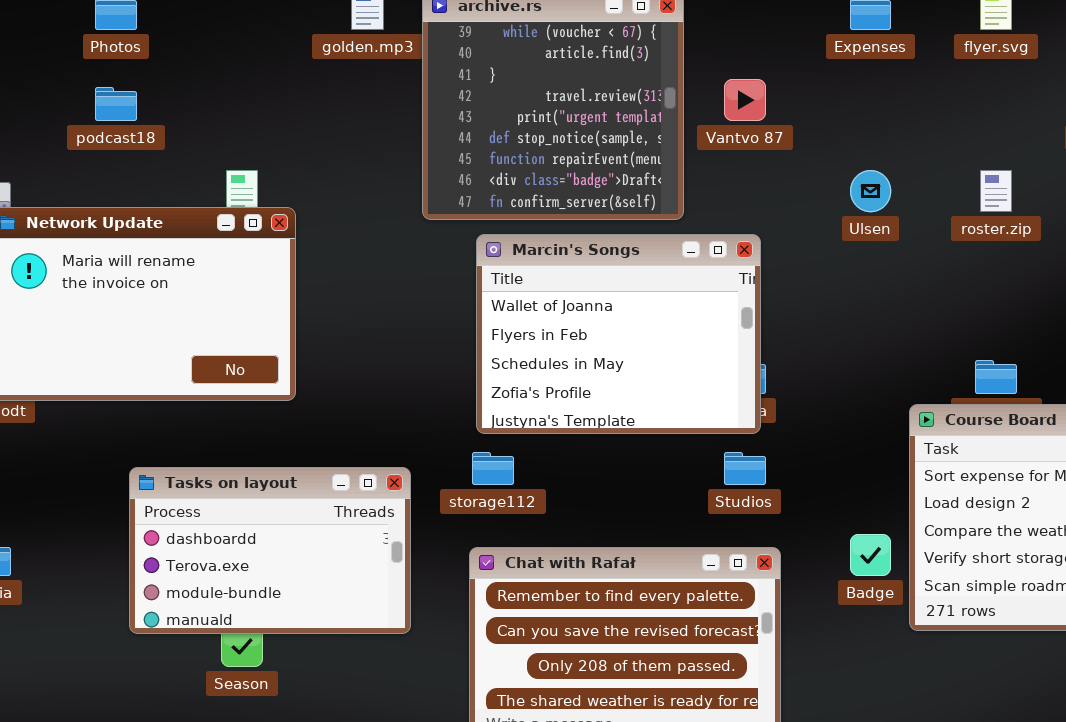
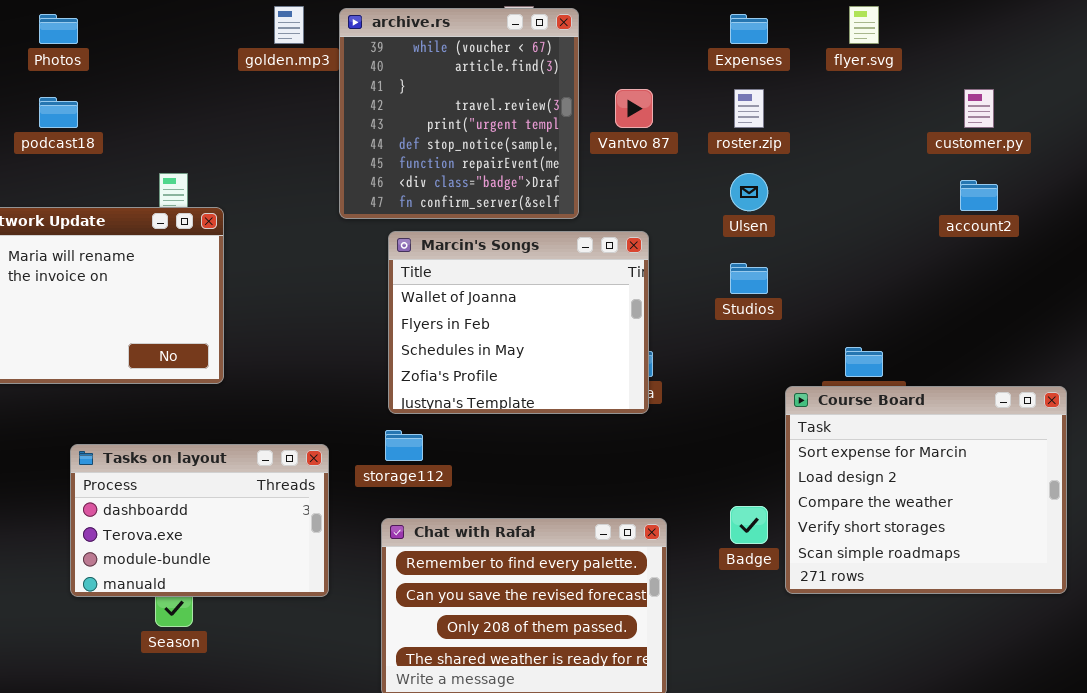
roster.zip: [980,170,1012,212] -> [734,89,764,128], moved
Studios: [724,452,766,485] -> [730,263,768,294], moved

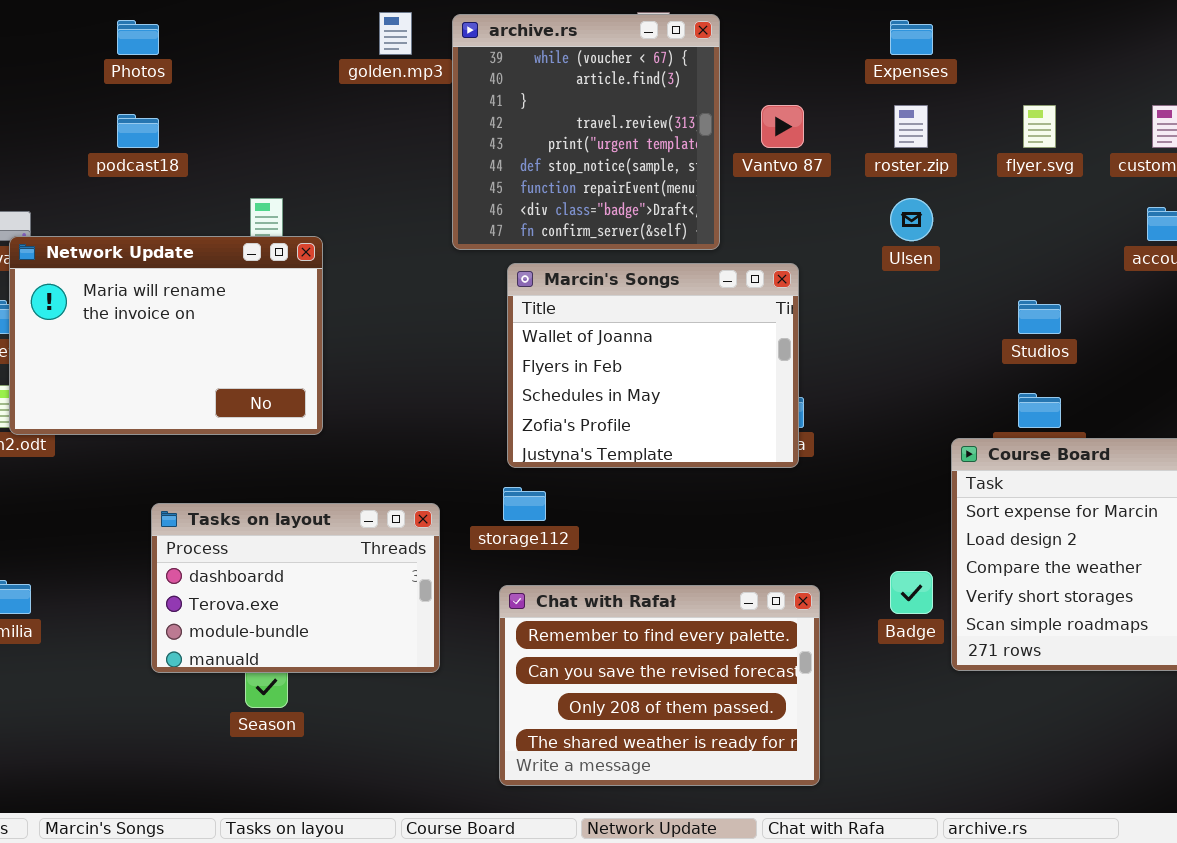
flyer.svg: [849,6,879,44] -> [1023,105,1056,148], moved
Studios: [730,263,768,294] -> [1018,300,1061,334], moved

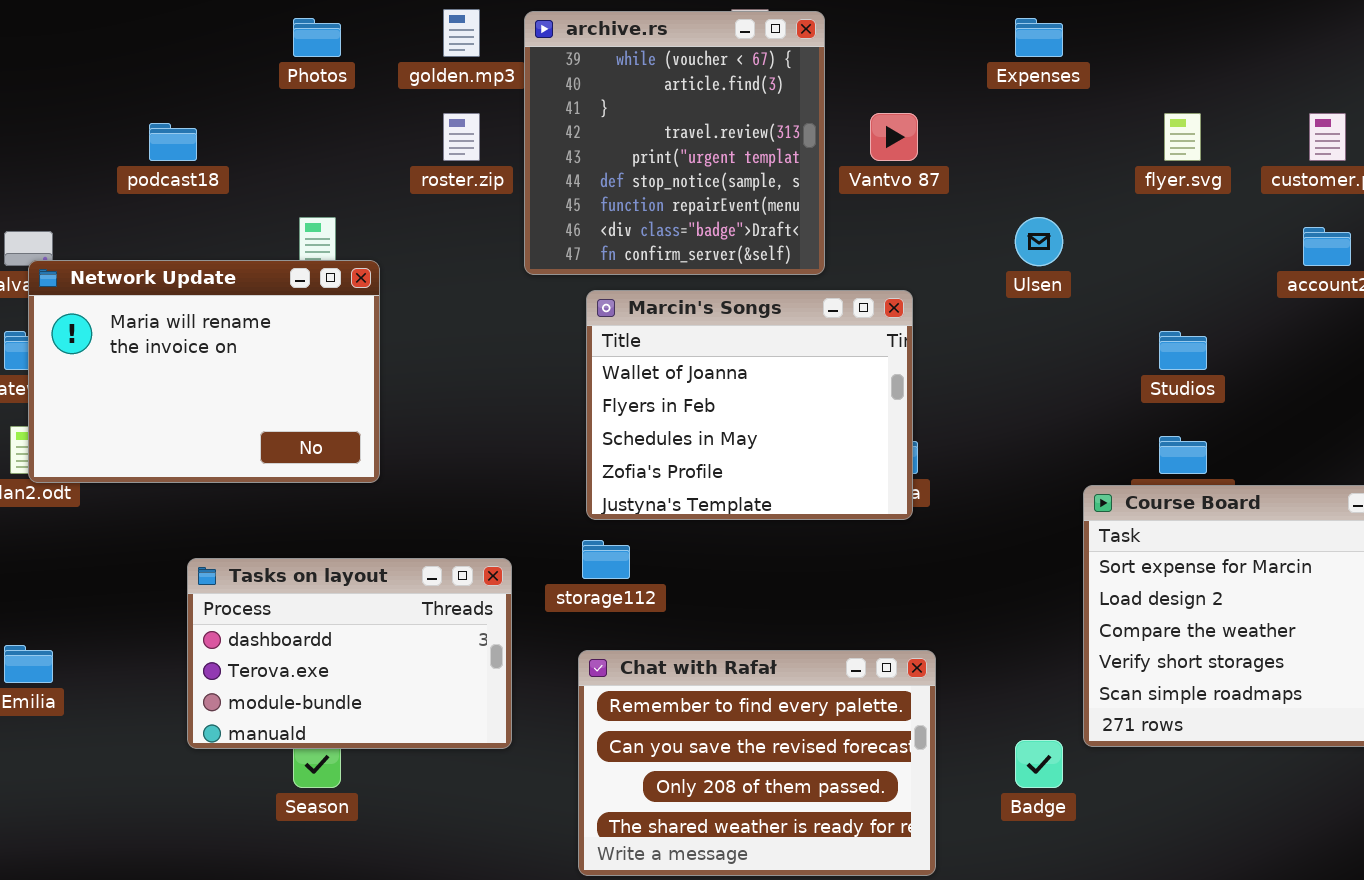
Photos: [117,20,159,55] -> [293,18,341,57], moved
roster.zip: [894,105,928,148] -> [443,113,480,161], moved
Badge: [890,571,933,614] -> [1015,740,1063,788], moved

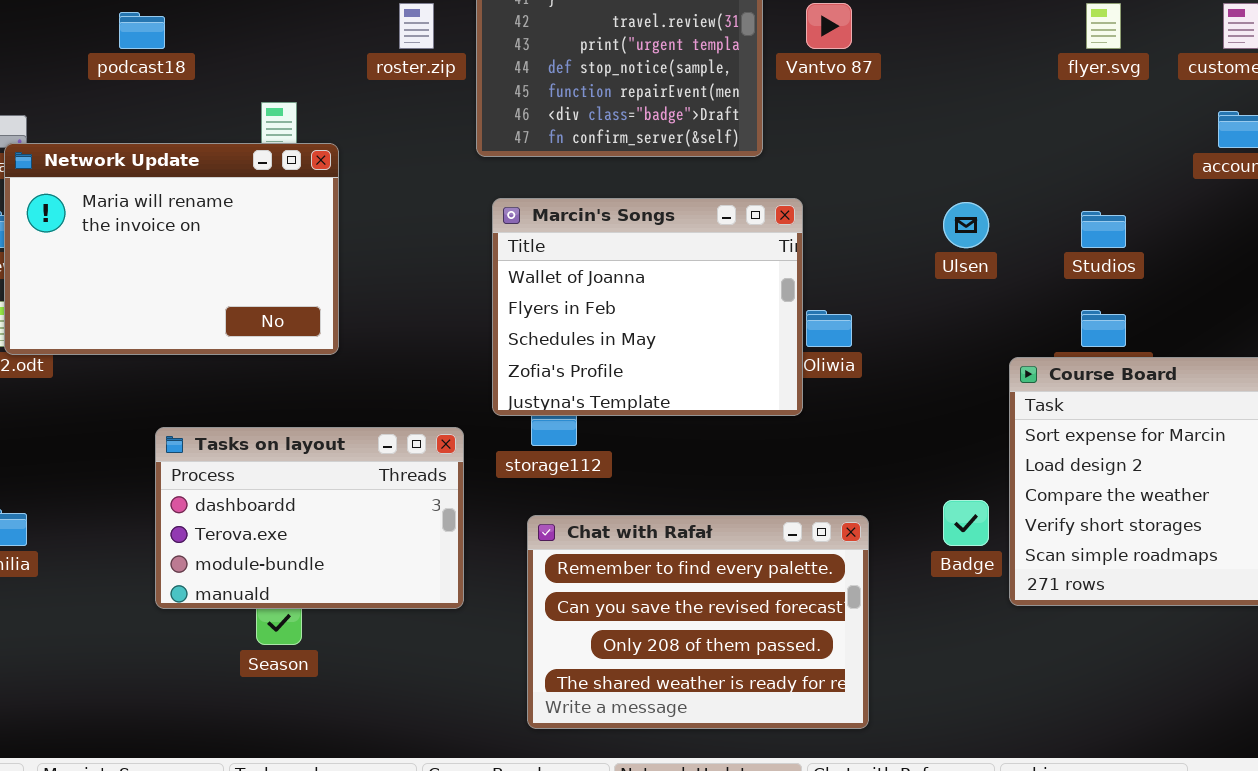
Ulsen: [1015,217,1063,266] -> [943,202,989,248], moved
Marcin's Songs: [586,290,913,520] -> [492,198,803,416], moved
Badge: [1015,740,1063,788] -> [943,500,989,546], moved

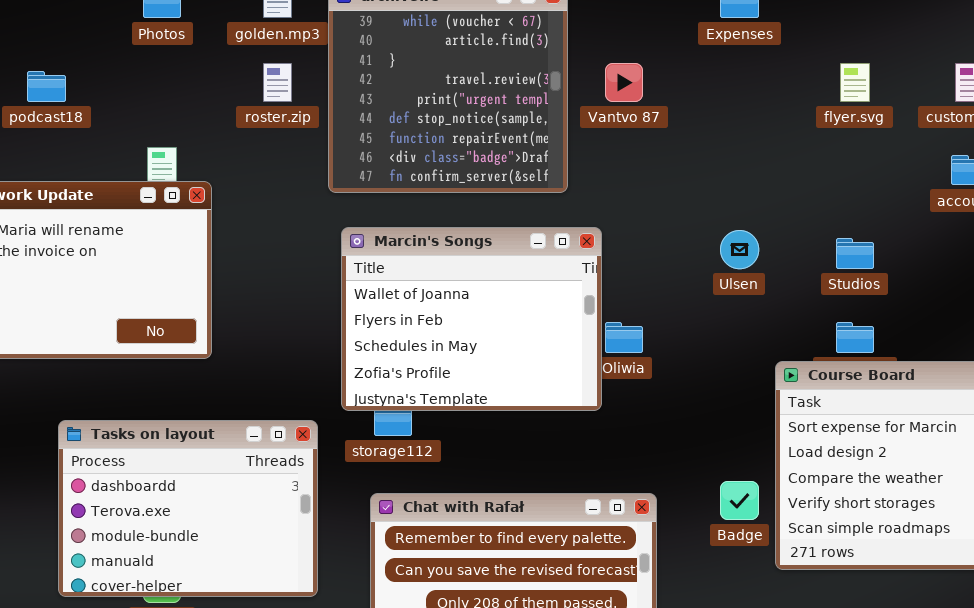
Tasks on layout: [155,427,464,609] -> [58,420,318,597], resized

